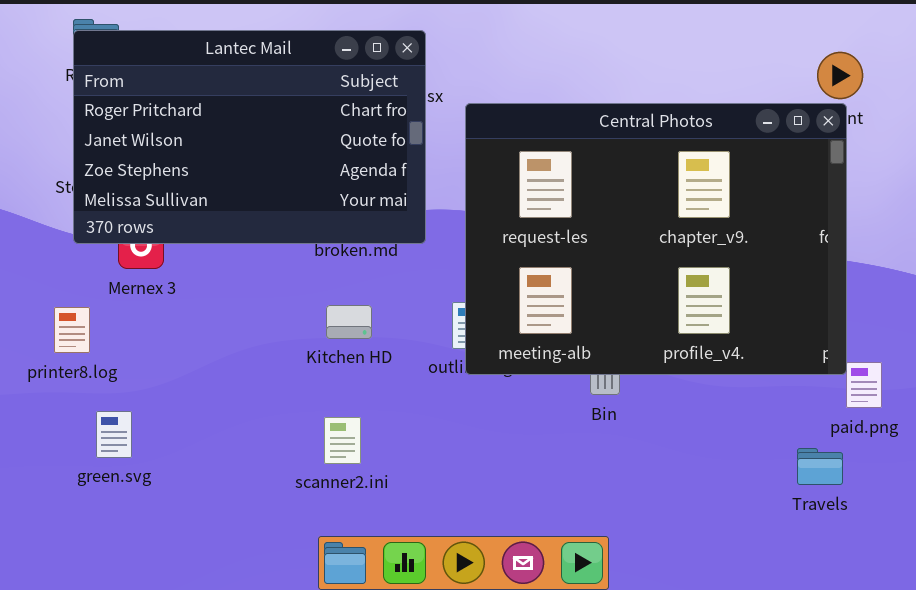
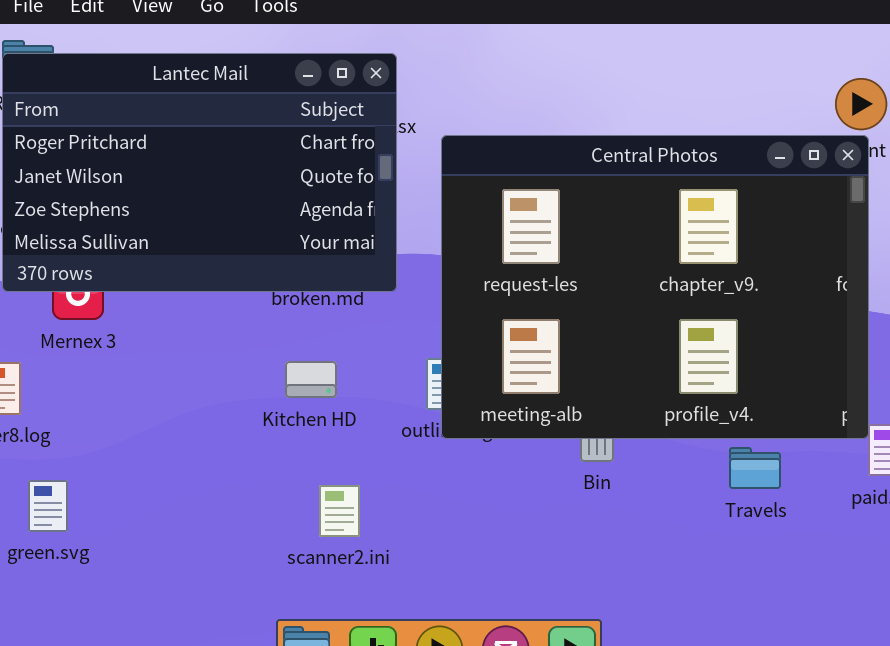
scanner2.ini: [324,417,361,464] -> [319,485,360,537], moved
Travels: [797,448,843,485] -> [729,447,781,489], moved

